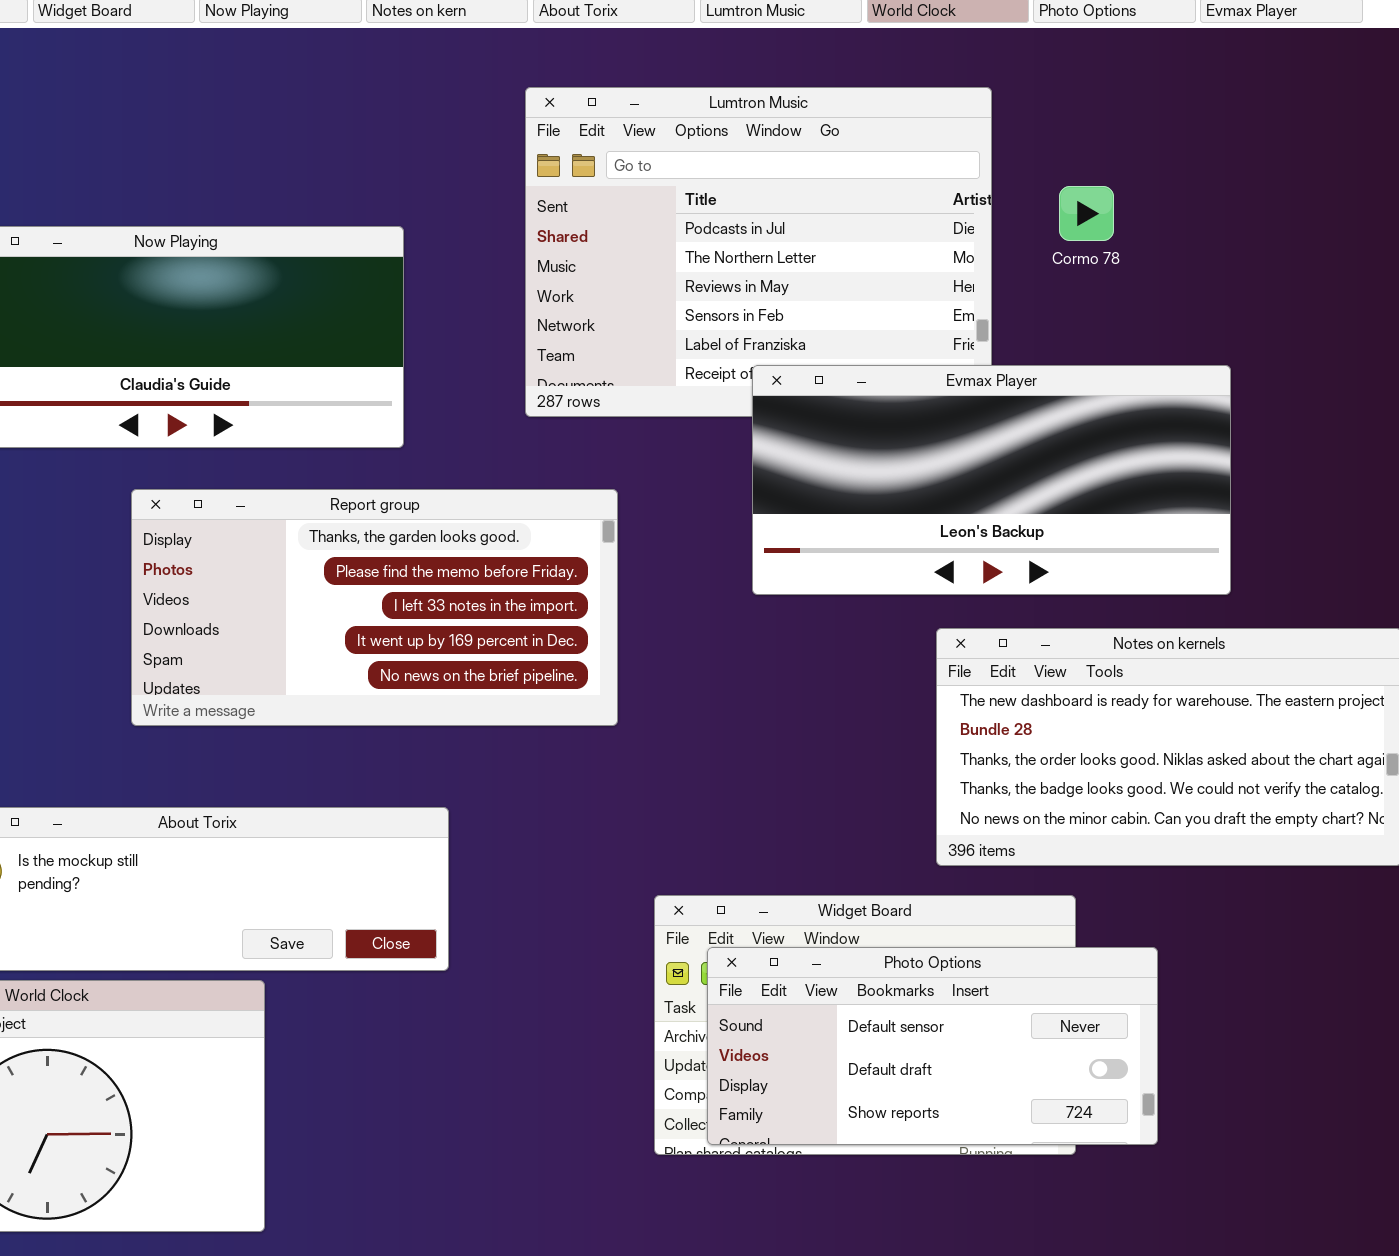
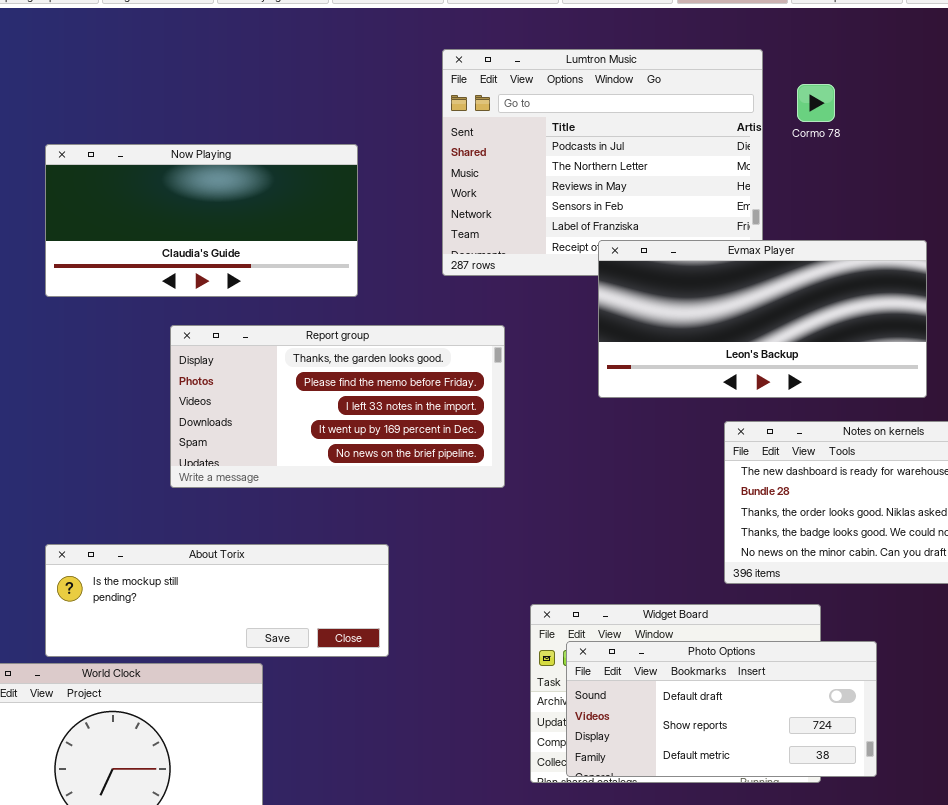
Cormo 78: [1059,186,1114,241] -> [797,84,835,122], moved
Photo Options: [707,947,1158,1145] -> [566,641,877,777], scrolled down 1 row

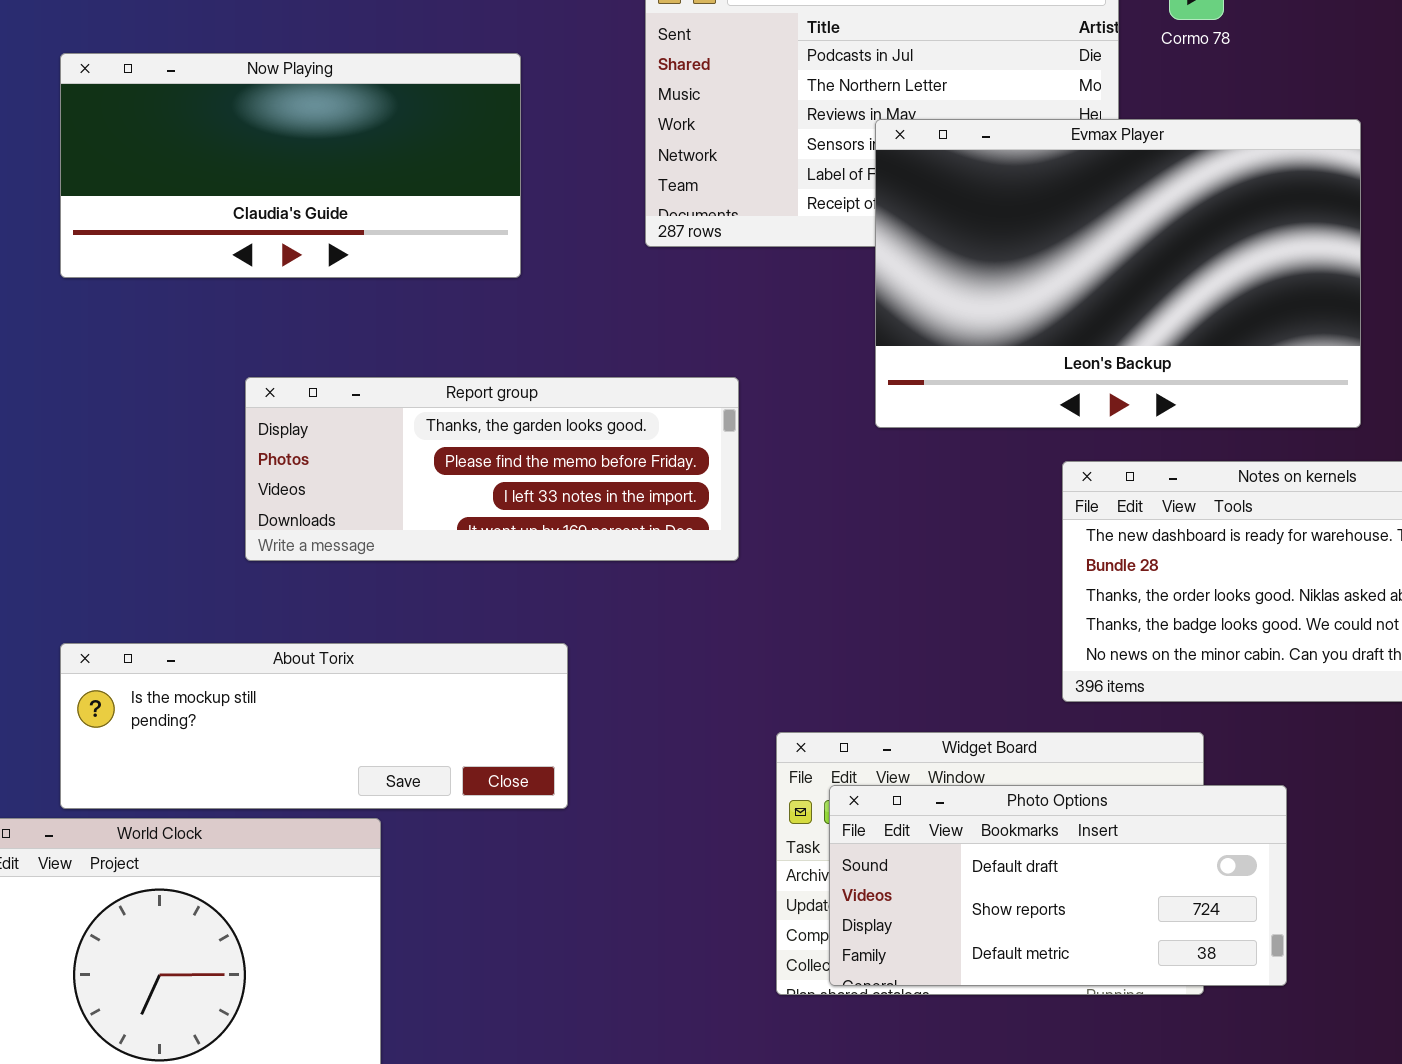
Evmax Player: [598,240,927,398] -> [875,119,1361,428], resized
Report group: [170,325,505,488] -> [245,377,739,561], resized

